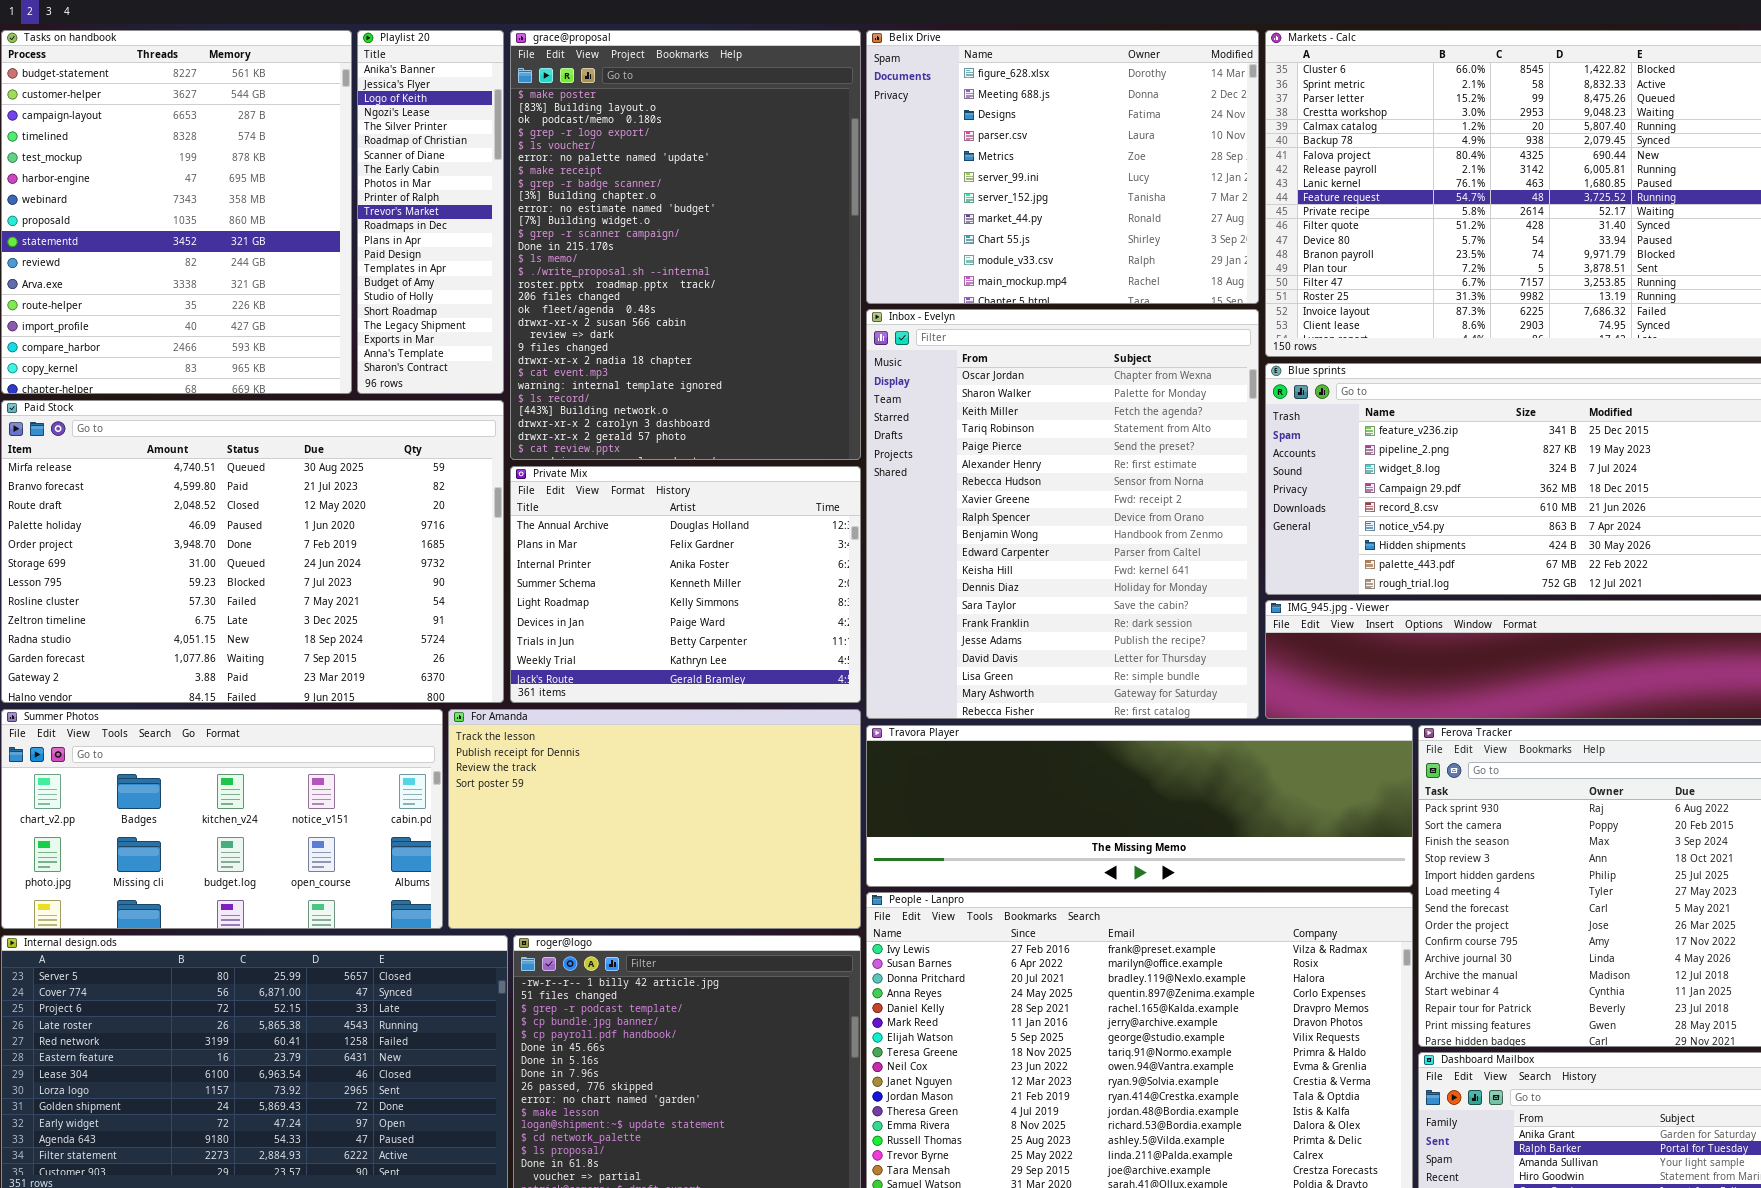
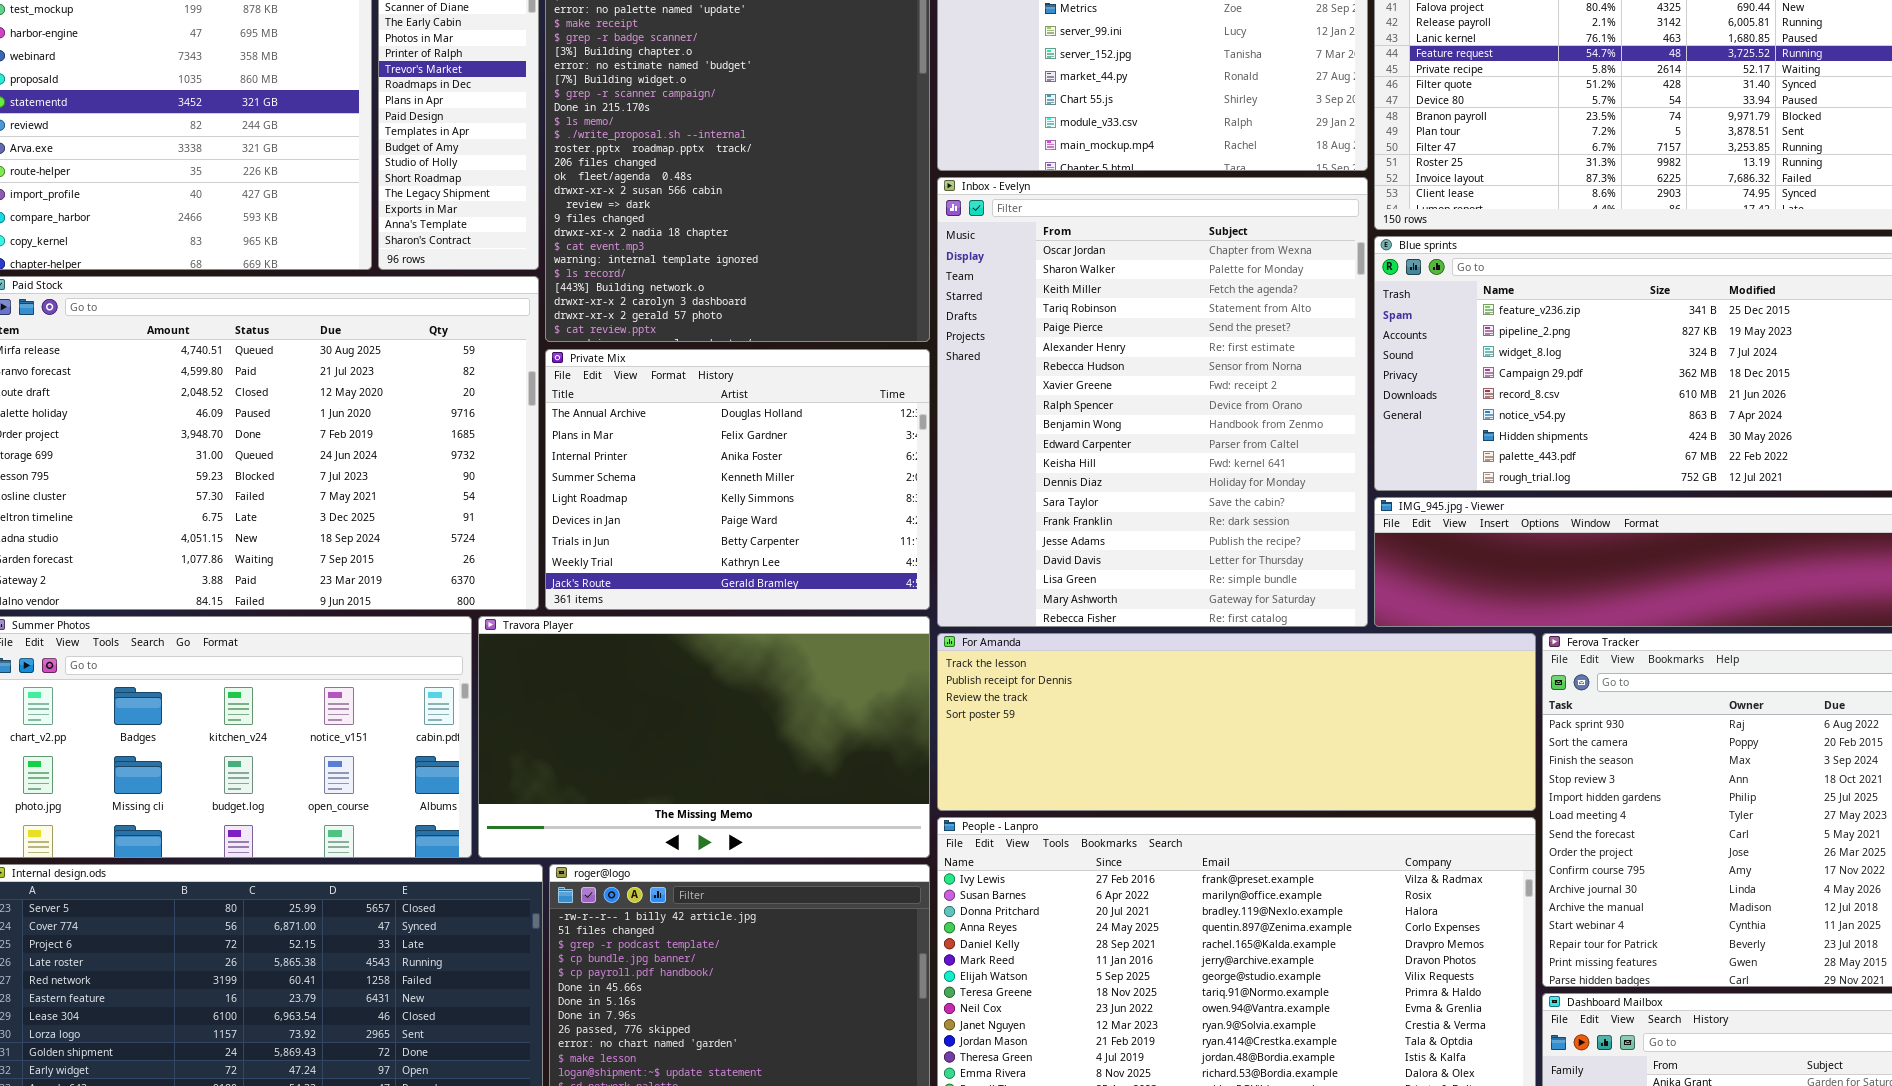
For Amanda: [448,709,861,929] -> [937,633,1536,811], moved, resized
Travora Player: [866,725,1413,887] -> [478,616,930,858], moved, resized

